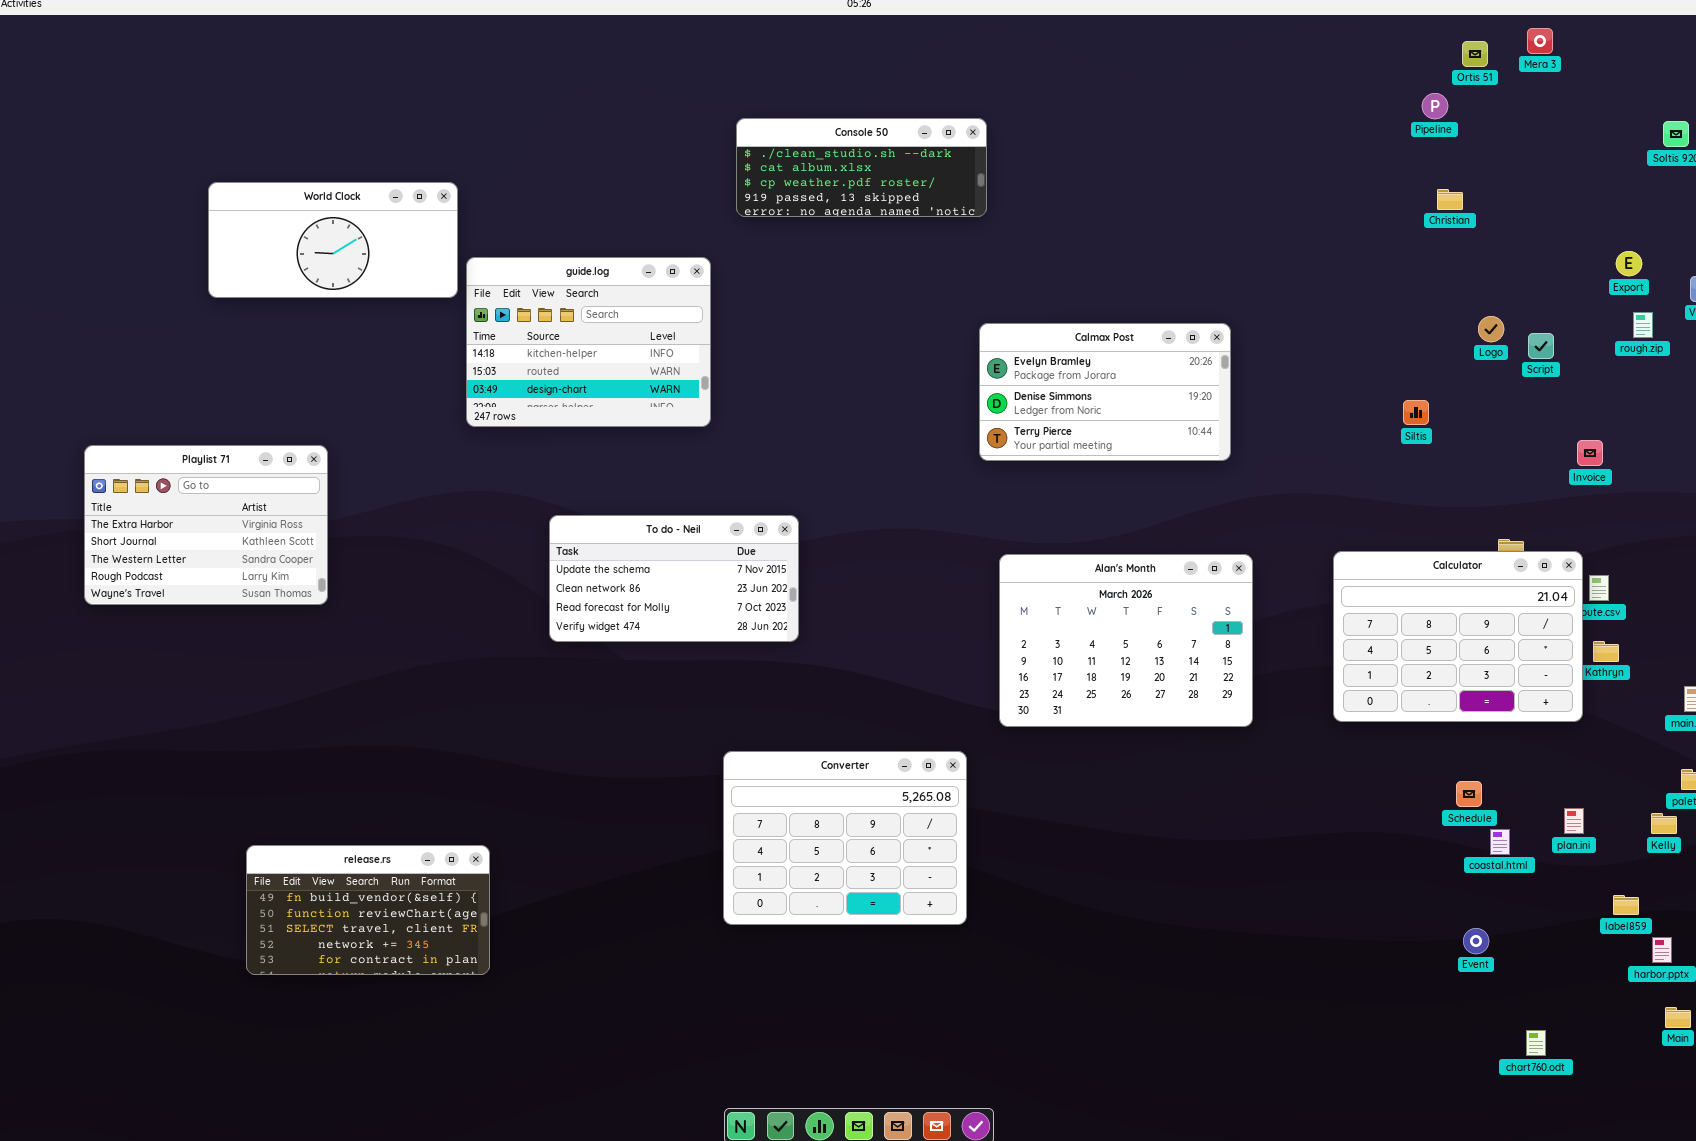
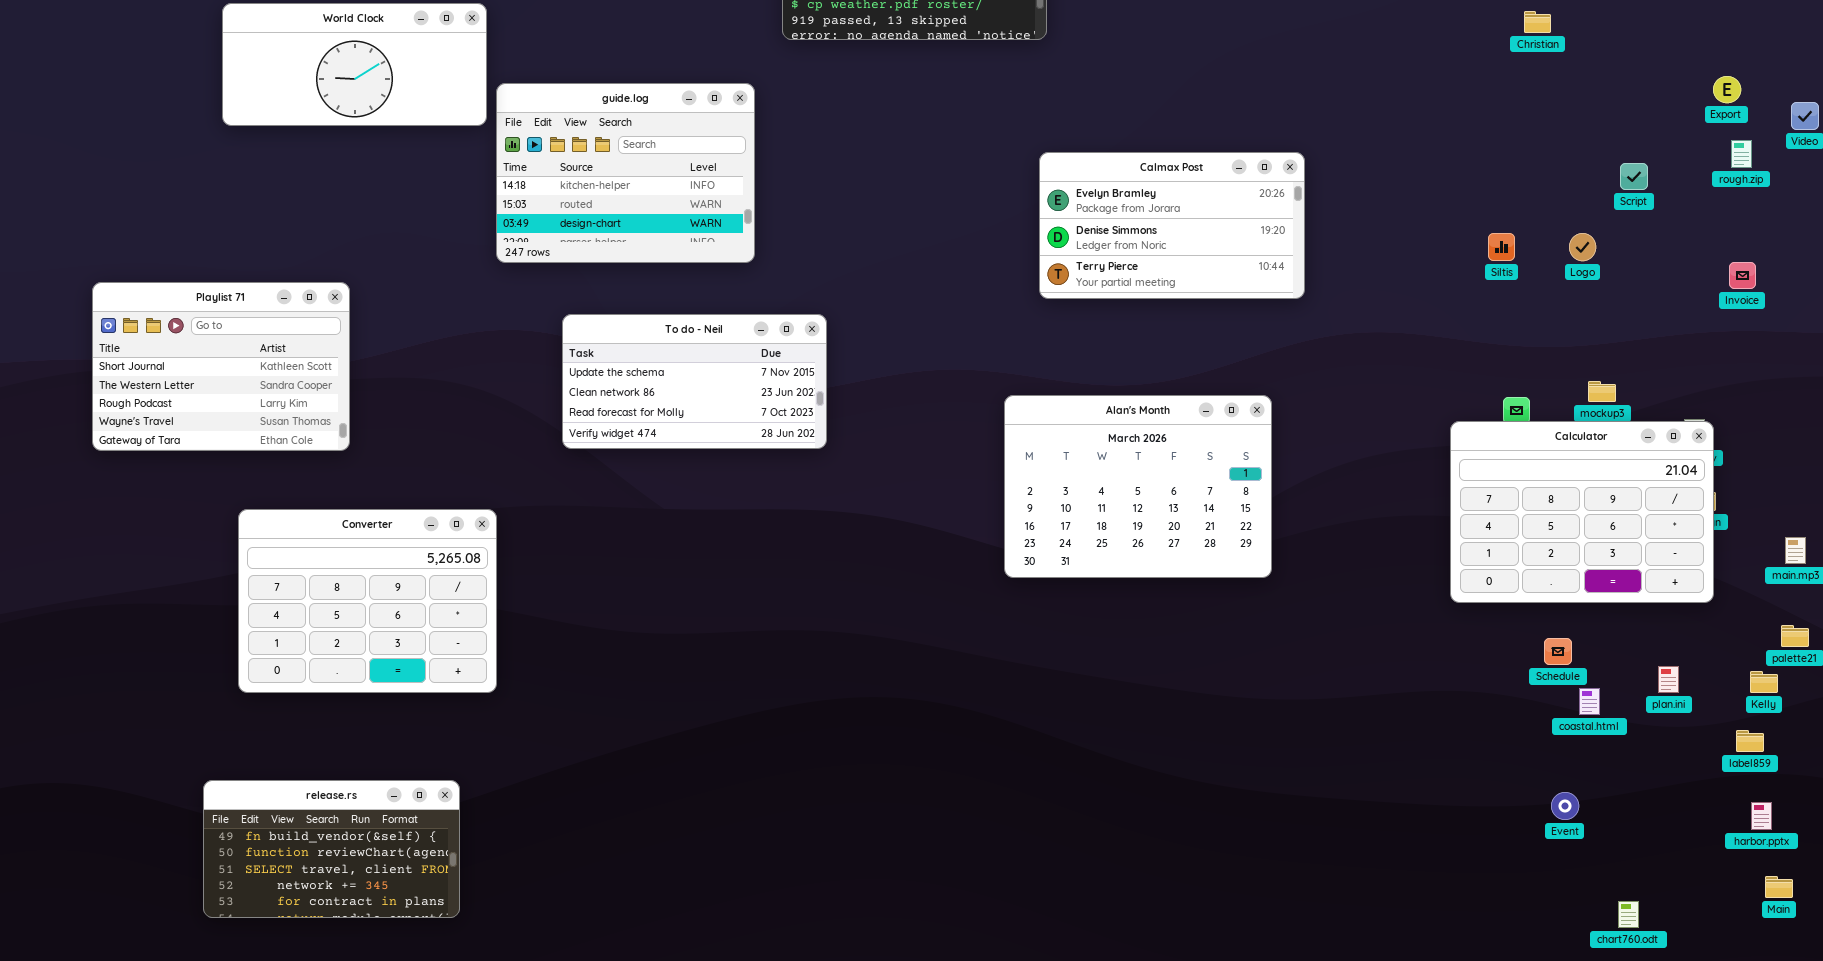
Logo: [1478,316,1504,342] -> [1569,233,1596,261], moved
Invoice: [1577,440,1603,466] -> [1729,262,1756,289], moved
Playlist 71: [84,445,328,605] -> [92,282,350,451], scrolled down 1 row
To do - Neil: [549,515,799,642] -> [562,314,827,449], moved
Calculator: [1333,551,1583,722] -> [1450,421,1714,603], moved
Alan's Month: [999,554,1253,727] -> [1004,395,1272,578], moved
Converter: [723,751,967,925] -> [238,509,497,693], moved
release.rs: [246,845,490,975] -> [203,780,460,918], moved
label859: [1613,895,1639,915] -> [1736,730,1764,752], moved

